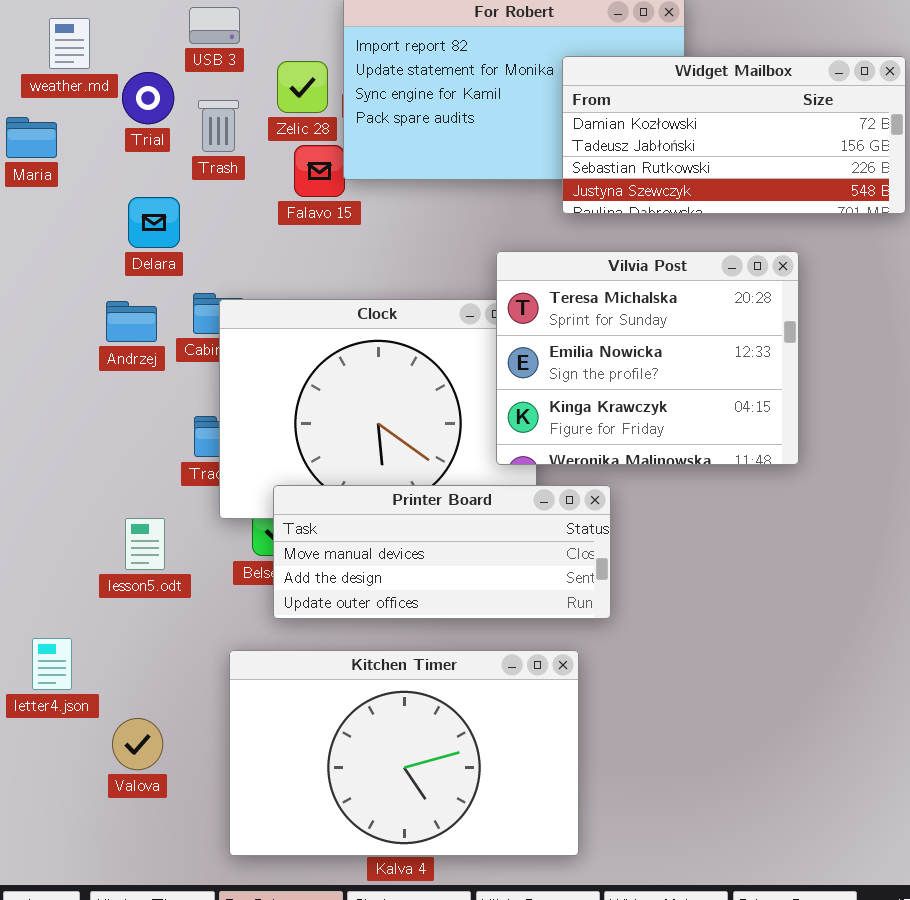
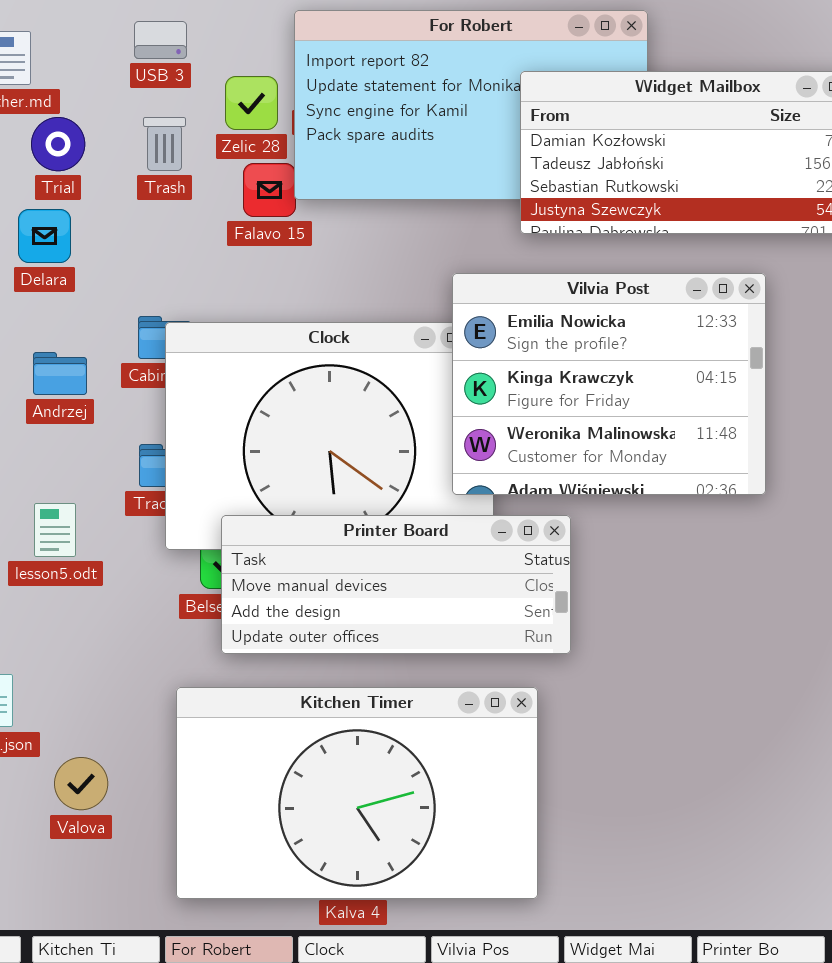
Trial: [122,72,174,124] -> [31,117,85,171], moved
Delara: [128,197,180,248] -> [18,209,71,263], moved
Vilvia Post: [496,251,799,465] -> [452,273,766,495], scrolled down 1 row
Andrzej: [106,301,157,342] -> [33,352,87,395], moved
lesson5.odt: [125,518,165,570] -> [34,503,76,557], moved

